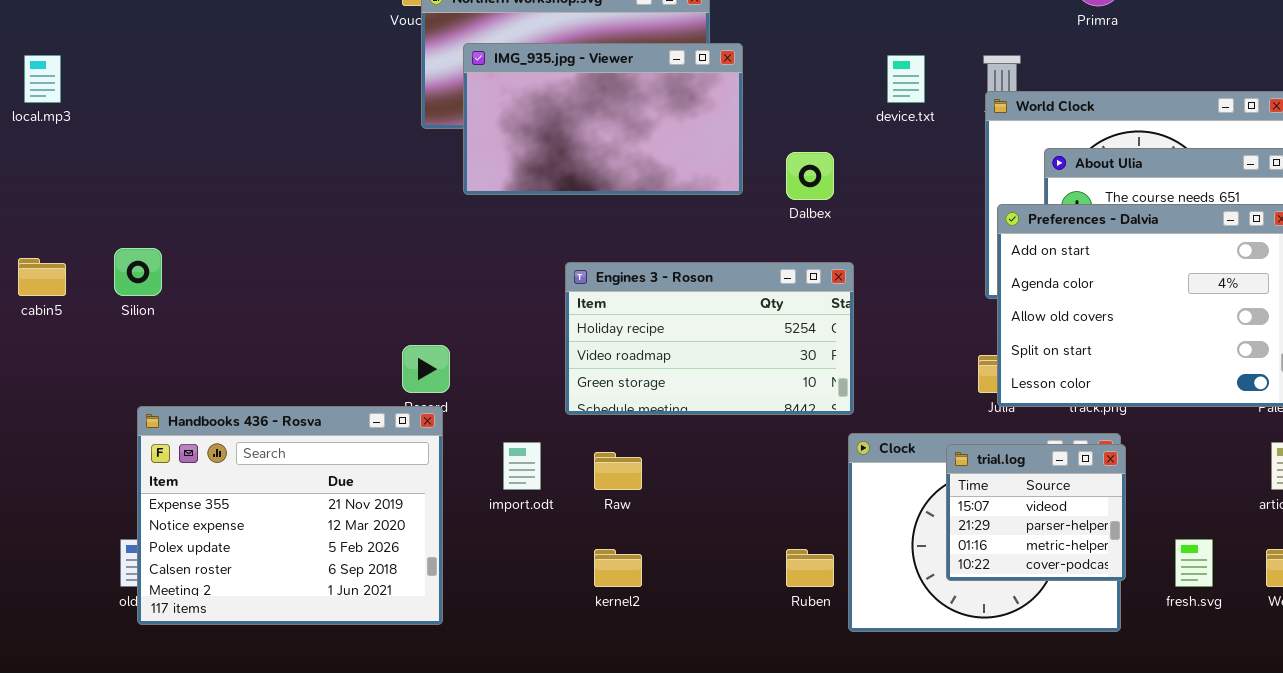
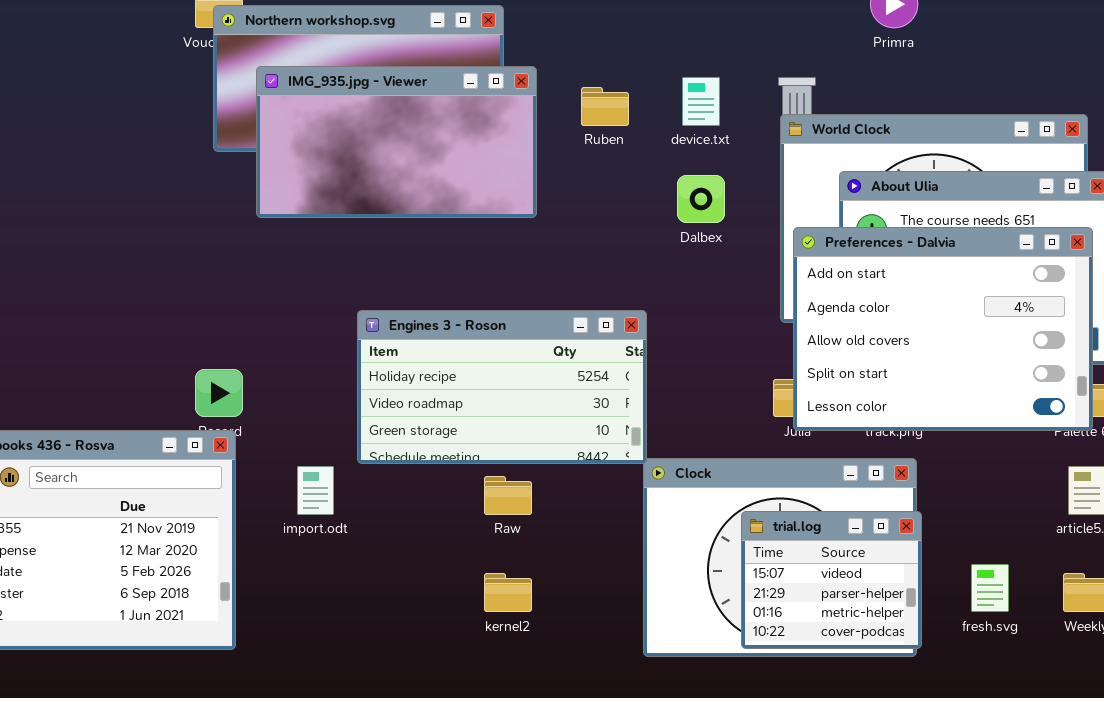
Dalbex: [786,152,834,200] -> [677,175,725,223], moved
Engines 3 - Roson: [565,262,854,415] -> [357,310,647,464], moved
trial.log: [946,444,1126,581] -> [741,511,922,649], moved
Raw: [594,452,642,490] -> [484,476,532,515], moved
kernel2: [594,549,642,587] -> [484,573,532,612], moved
Ruben: [786,549,834,587] -> [581,87,629,126], moved

